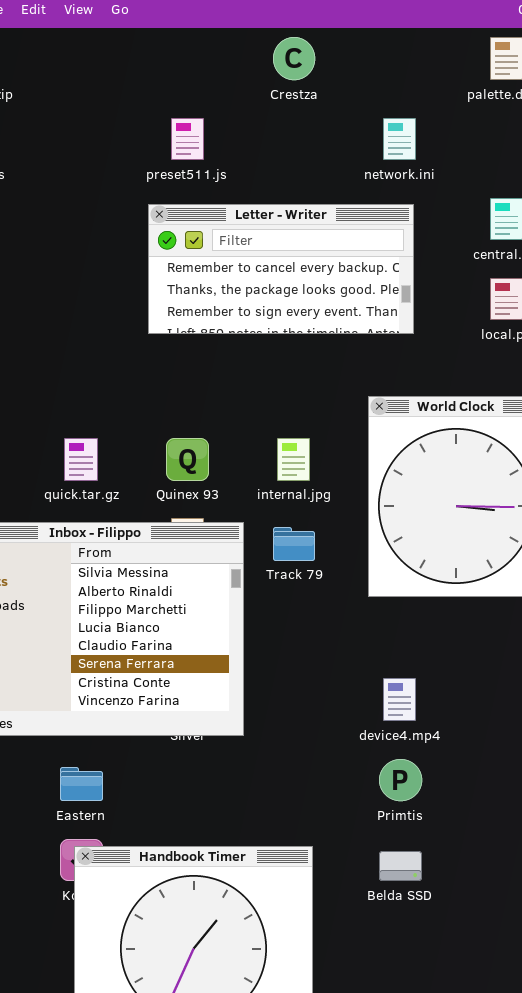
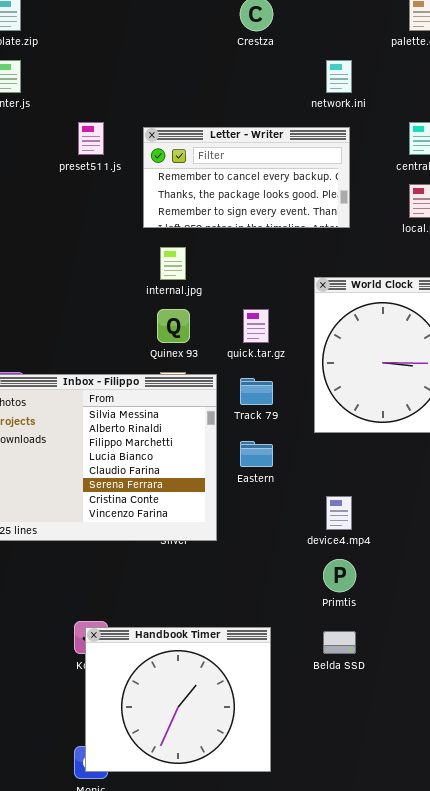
preset511.js: [171,118,204,160] -> [78,122,104,155], moved
quick.tar.gz: [64,438,98,481] -> [243,309,269,343], moved
internal.jpg: [277,438,310,481] -> [160,247,186,280], moved
Eastern: [60,767,103,801] -> [240,441,273,467], moved

